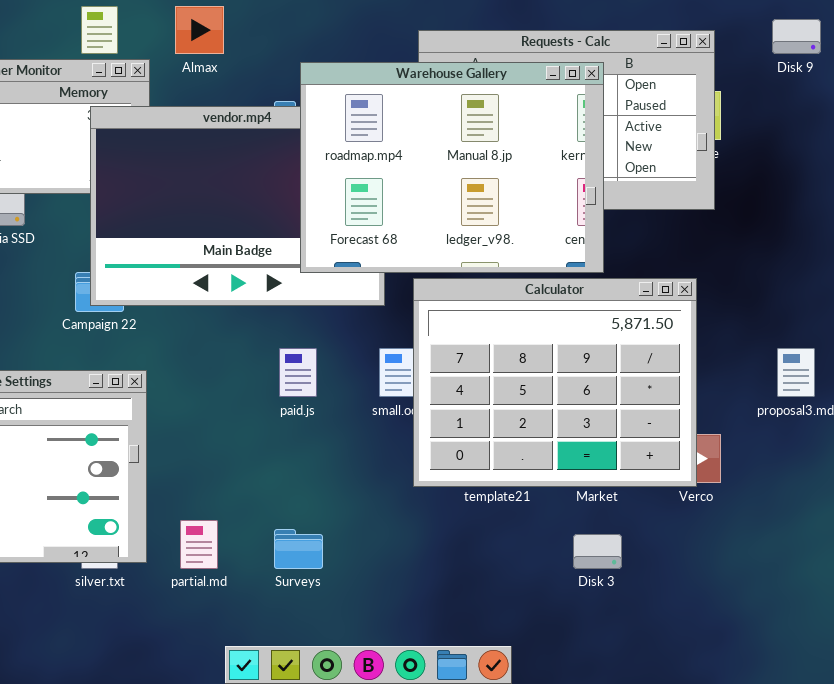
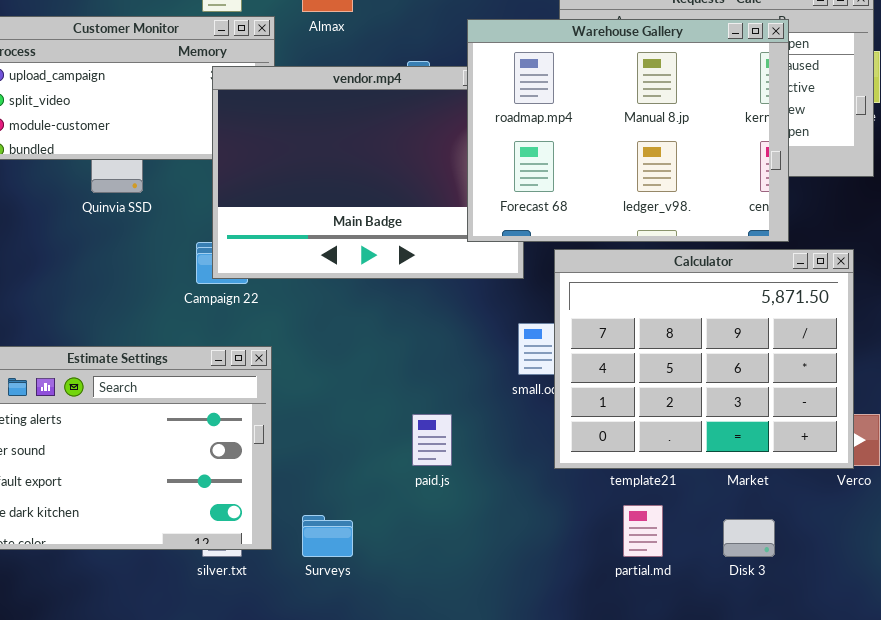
Warehouse Gallery: [300,62,604,273] -> [467,19,789,242], moved
paid.js: [279,348,317,397] -> [412,414,452,466], moved
partial.md: [180,520,218,569] -> [623,505,663,557], moved
Surveys: [274,529,323,569] -> [302,515,353,557], moved

